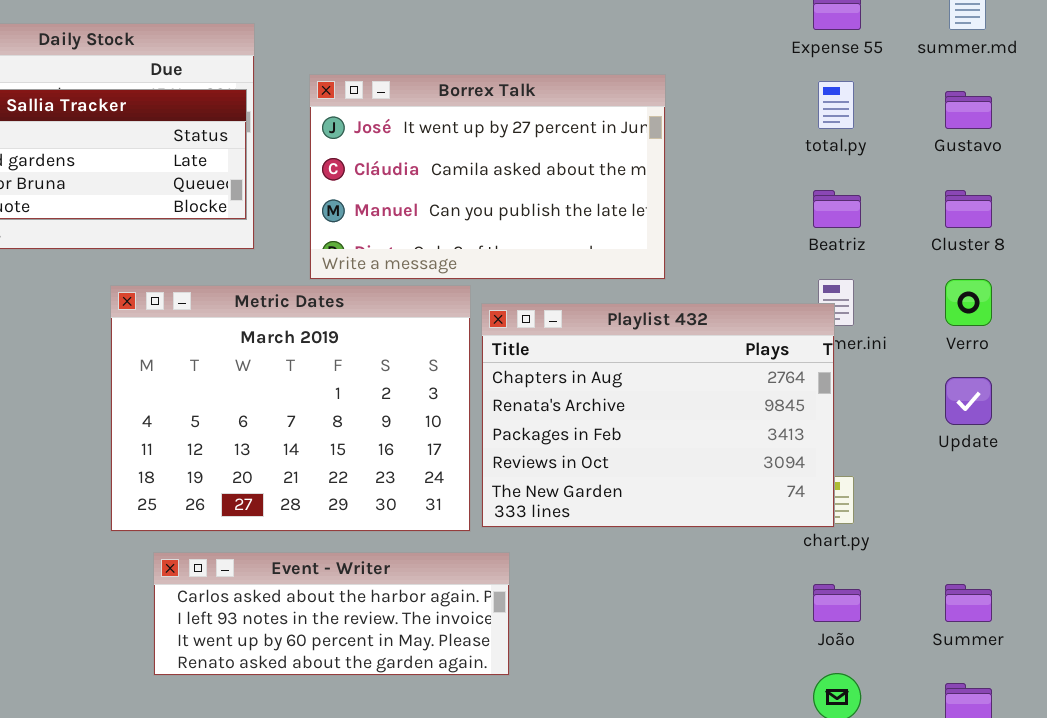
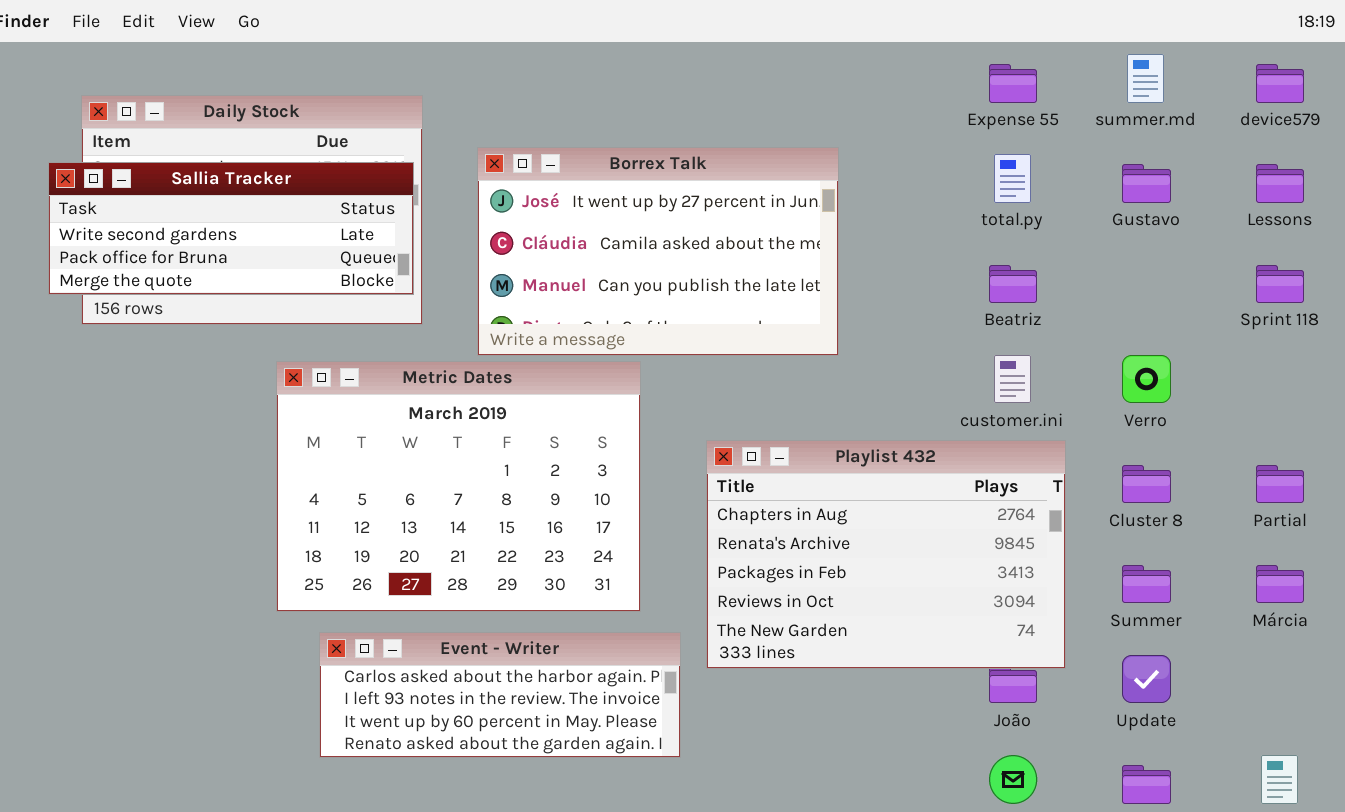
Cluster 8: [945,190,992,228] -> [1122,465,1171,503], moved
Playlist 432: [481,303,835,528] -> [706,440,1066,669], moved
Update: [945,377,992,425] -> [1122,655,1171,703], moved
Summer: [945,584,992,622] -> [1122,565,1171,603], moved

